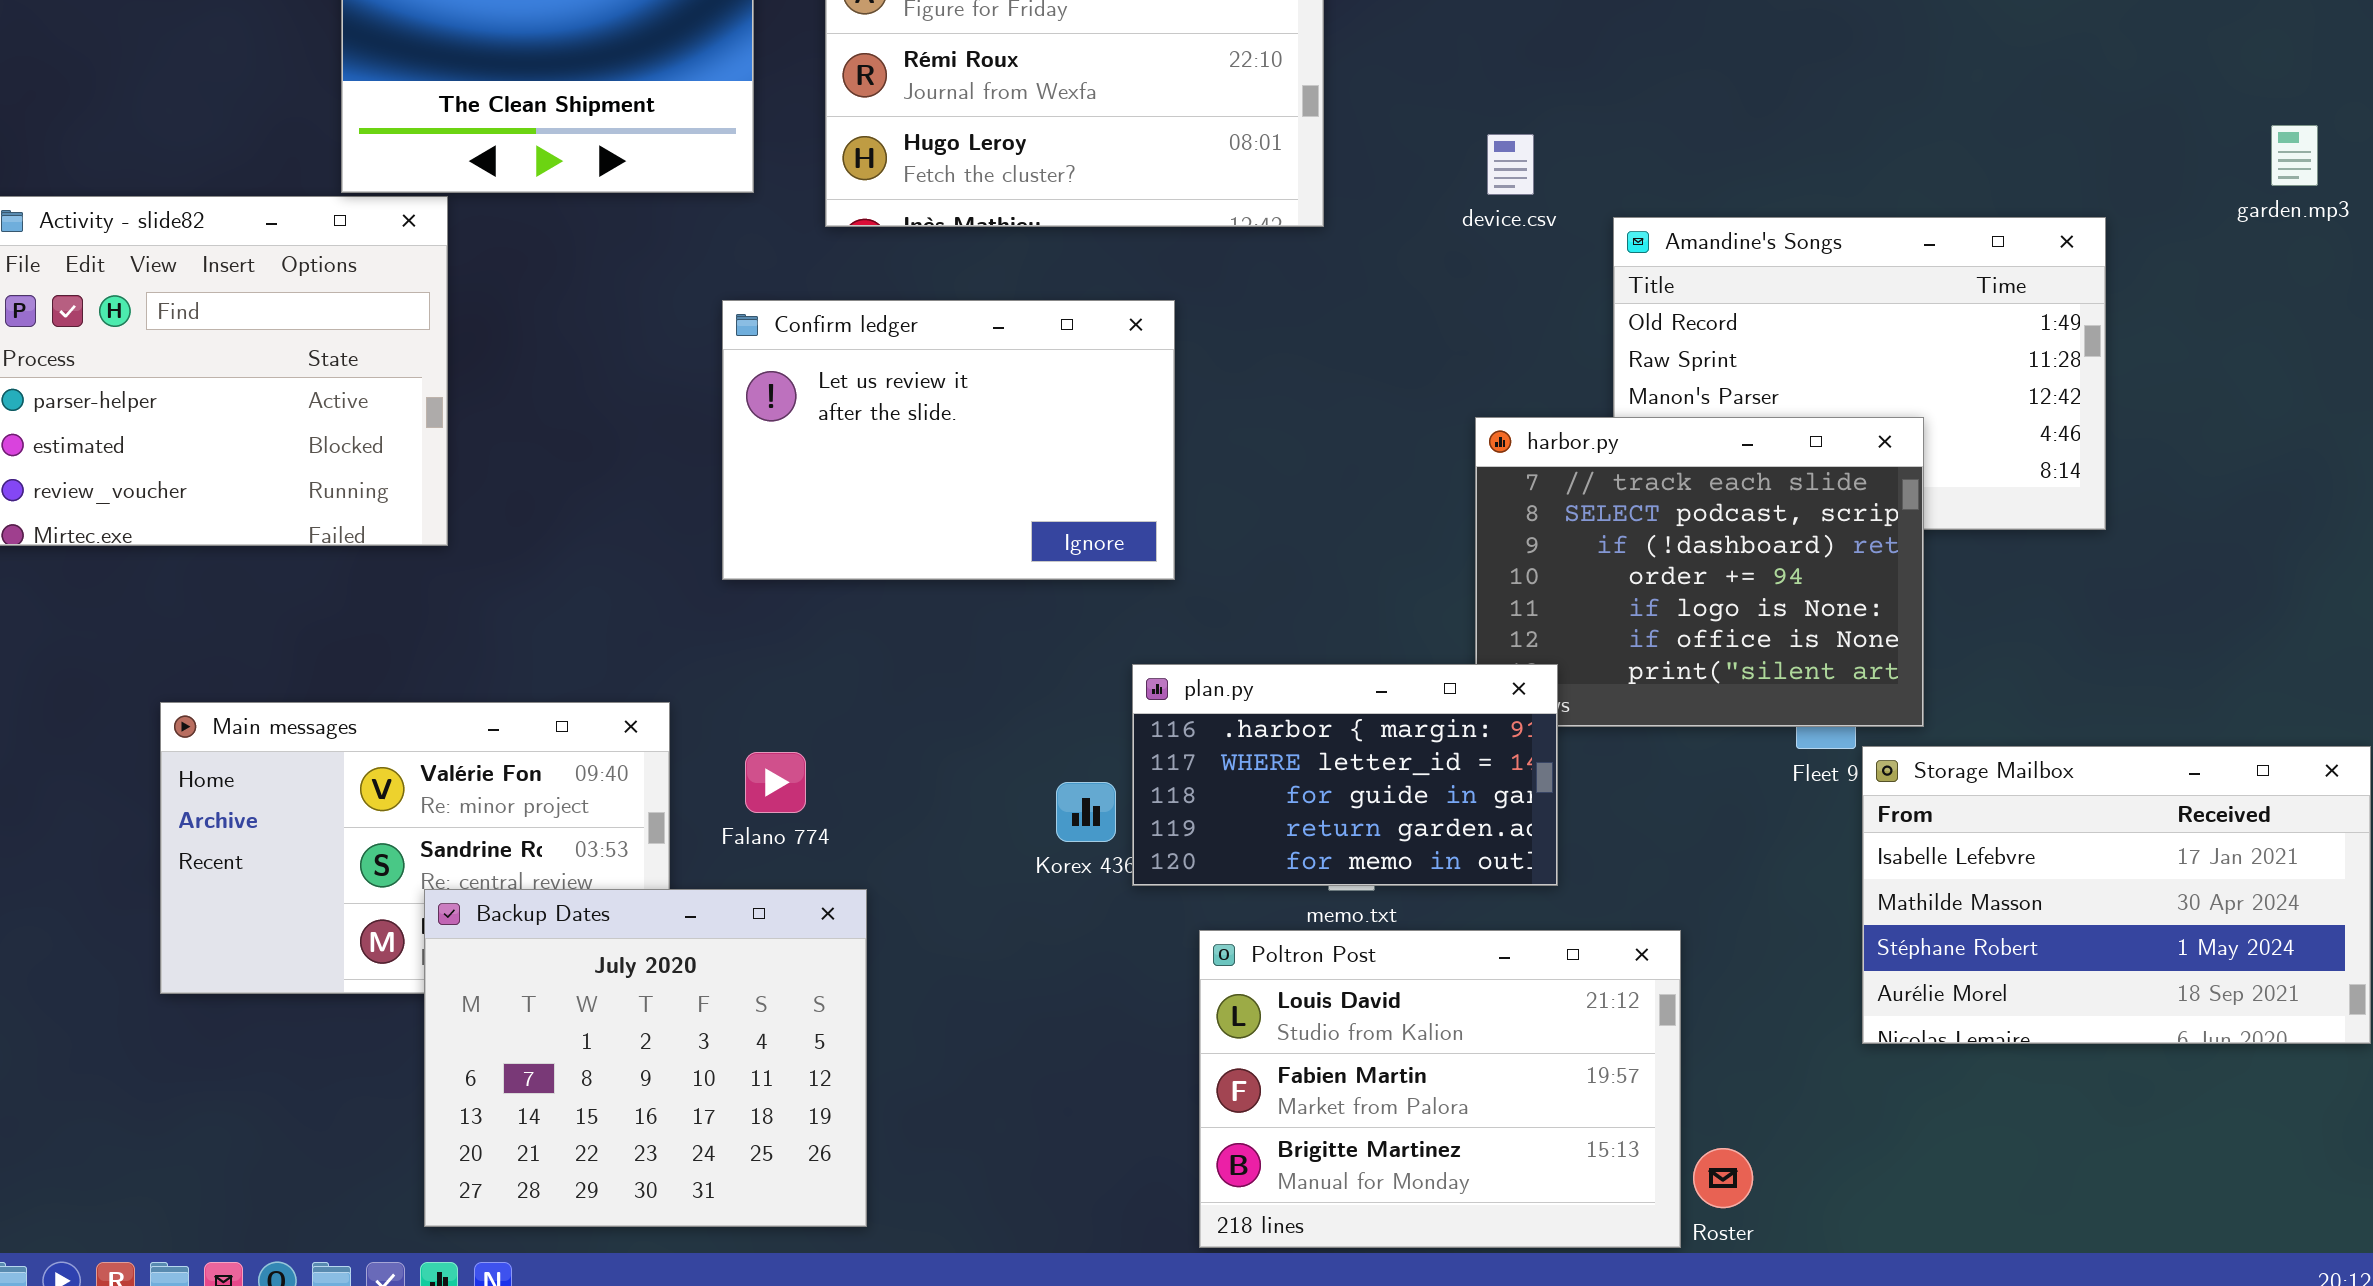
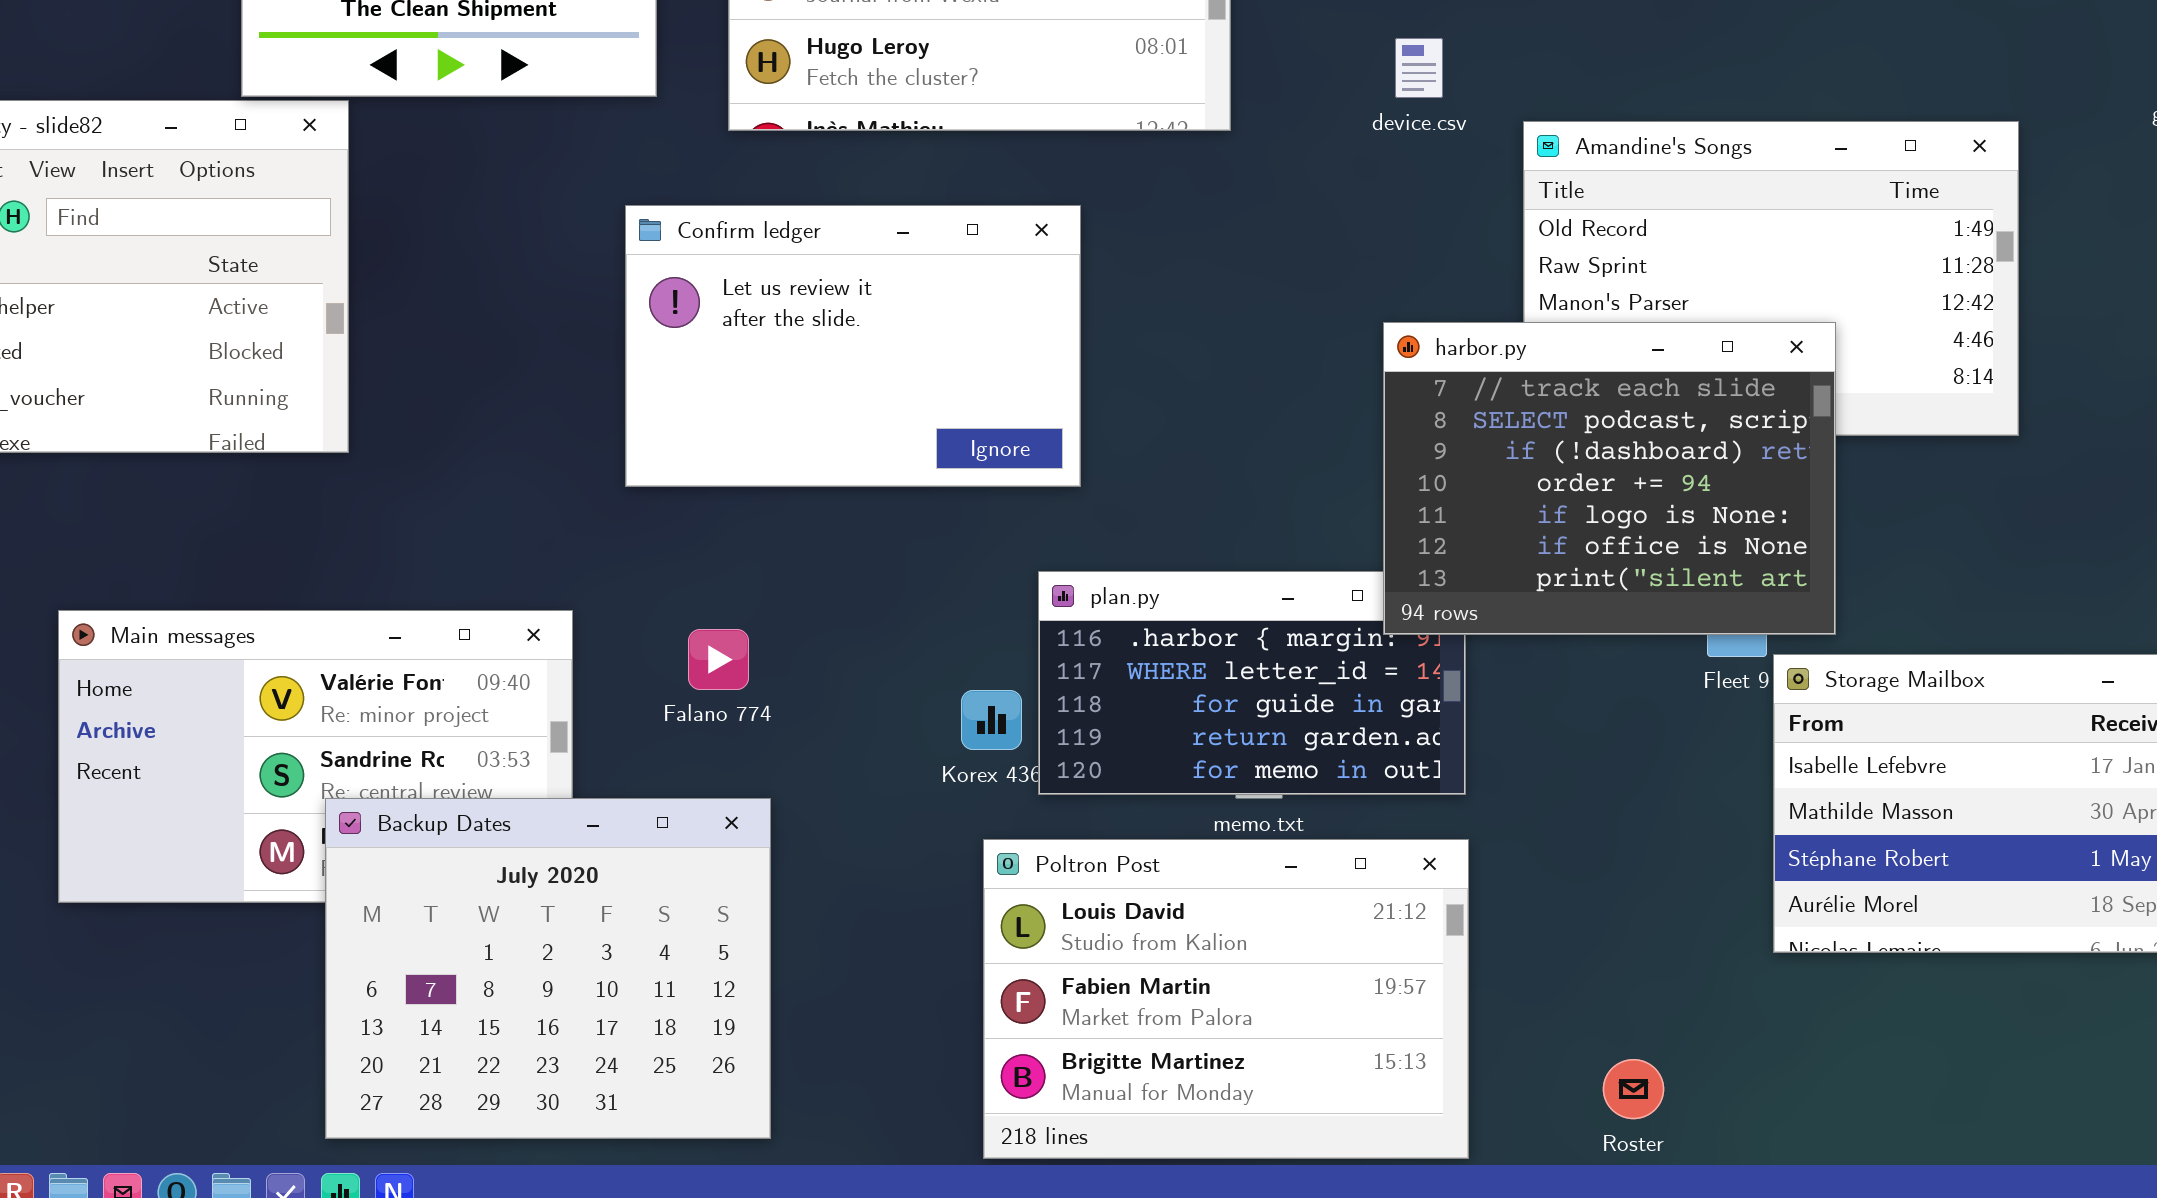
harbor.py: [1475,417,1924,727] -> [1383,322,1836,635], raised
Falano 774: [745,752,806,813] -> [688,629,749,690], moved
Poltron Post: [1199,930,1681,1248] -> [983,839,1469,1159], moved

